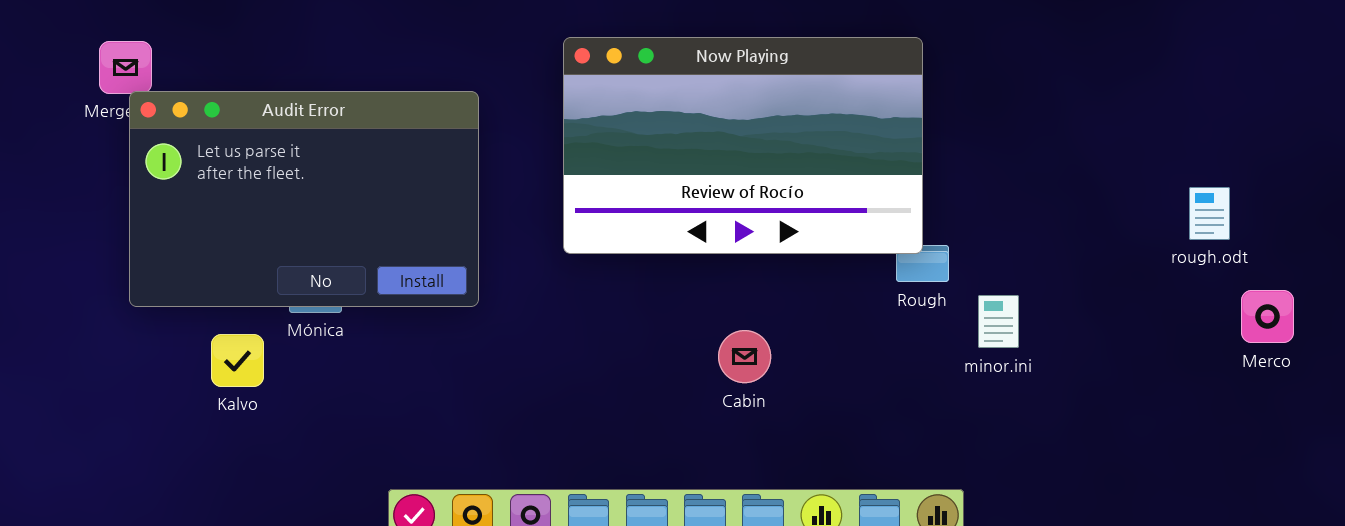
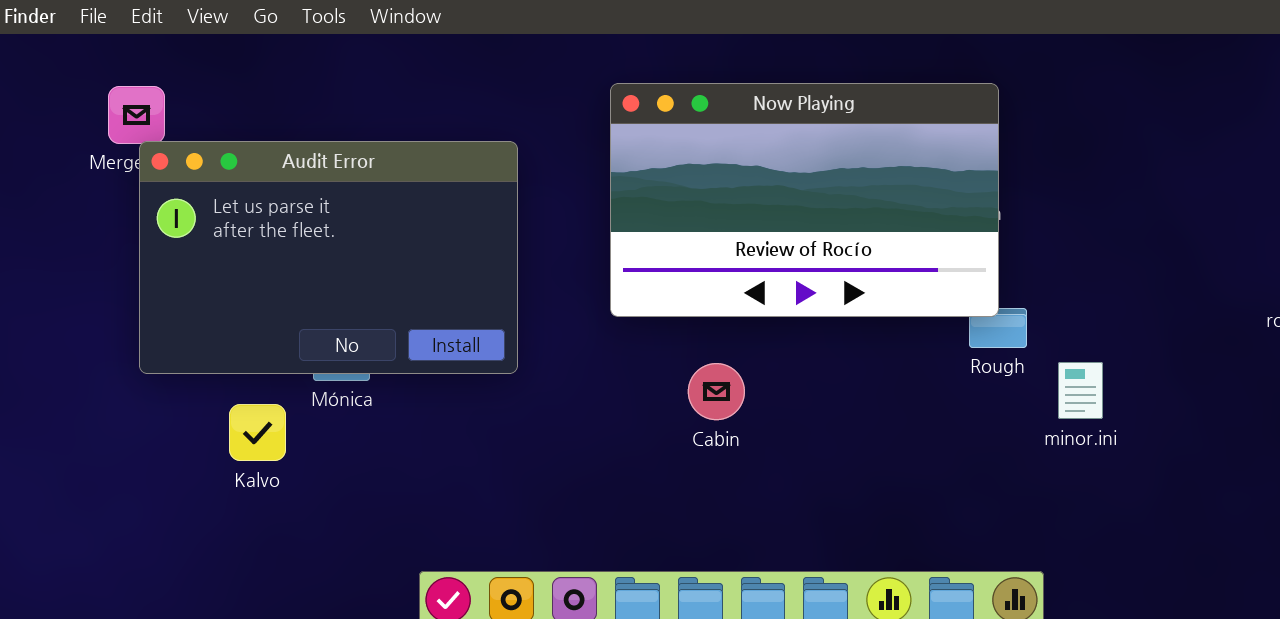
Cabin: [718,330,771,383] -> [688,363,745,420], moved

